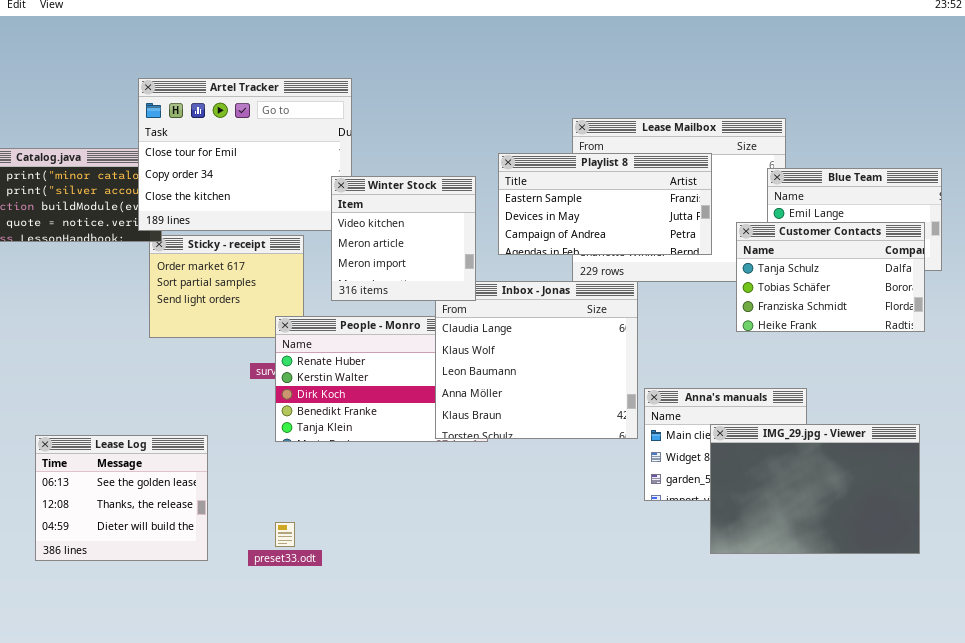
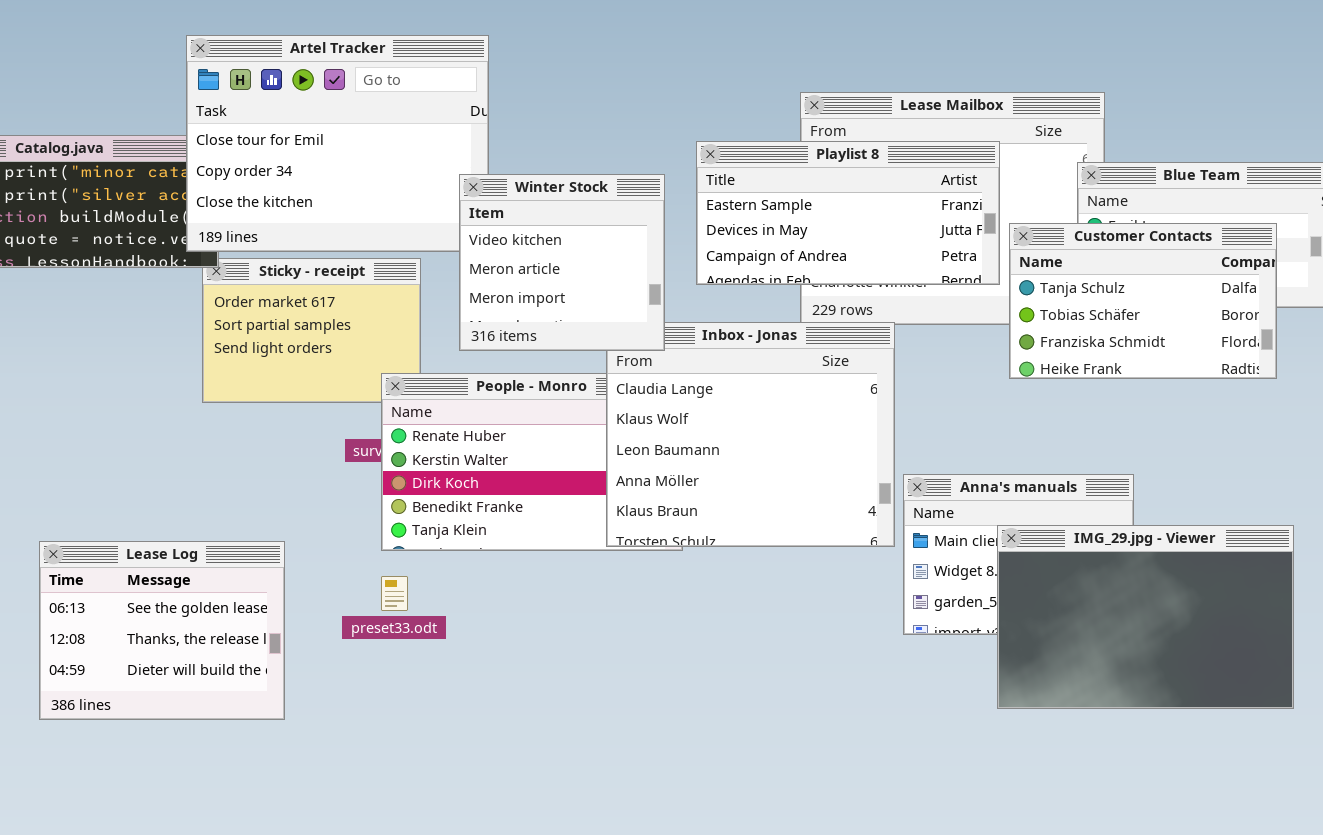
Customer Contacts: [736,222,925,332] -> [1009,223,1277,379], moved
preset33.odt: [275,522,295,547] -> [381,576,408,611], moved

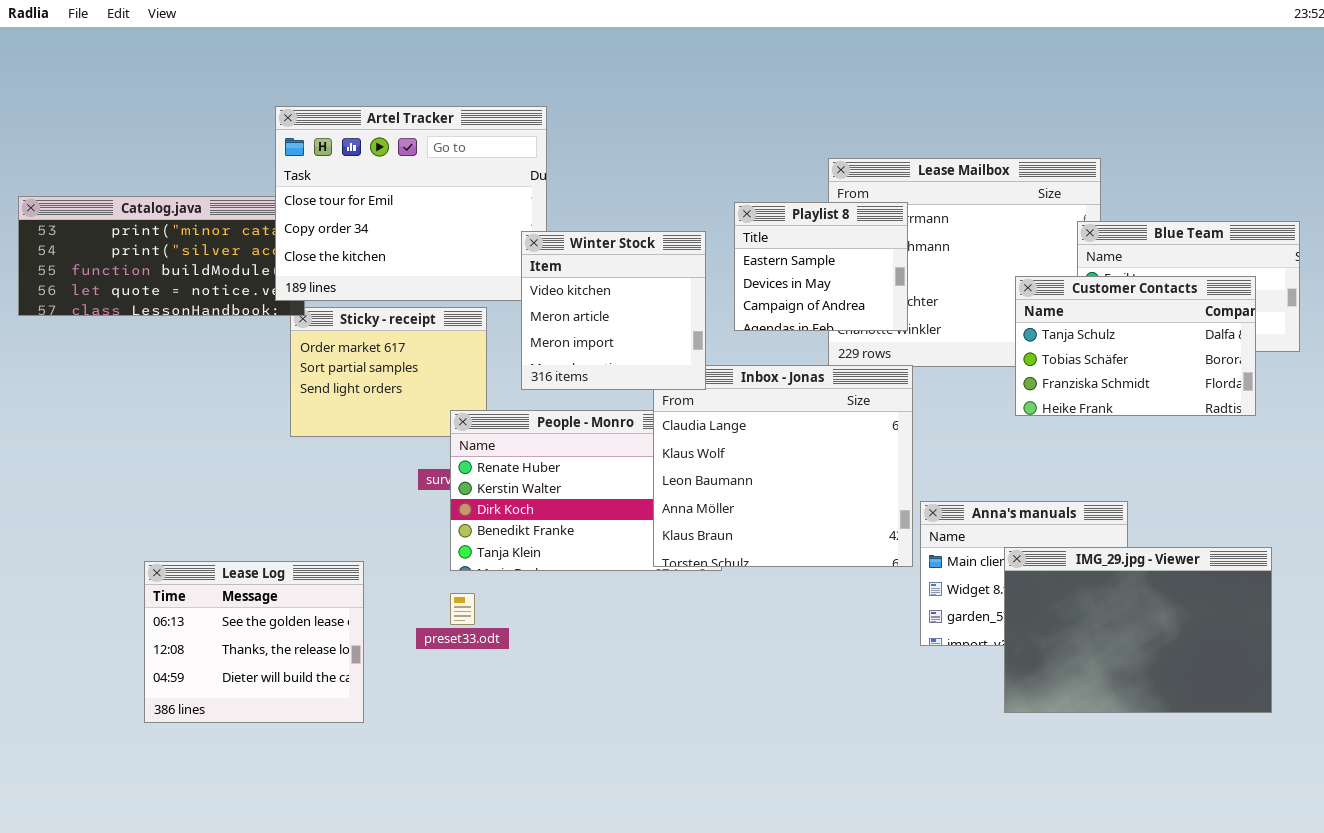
Playlist 8: [696,141,1000,285] -> [734,202,908,331], resized

